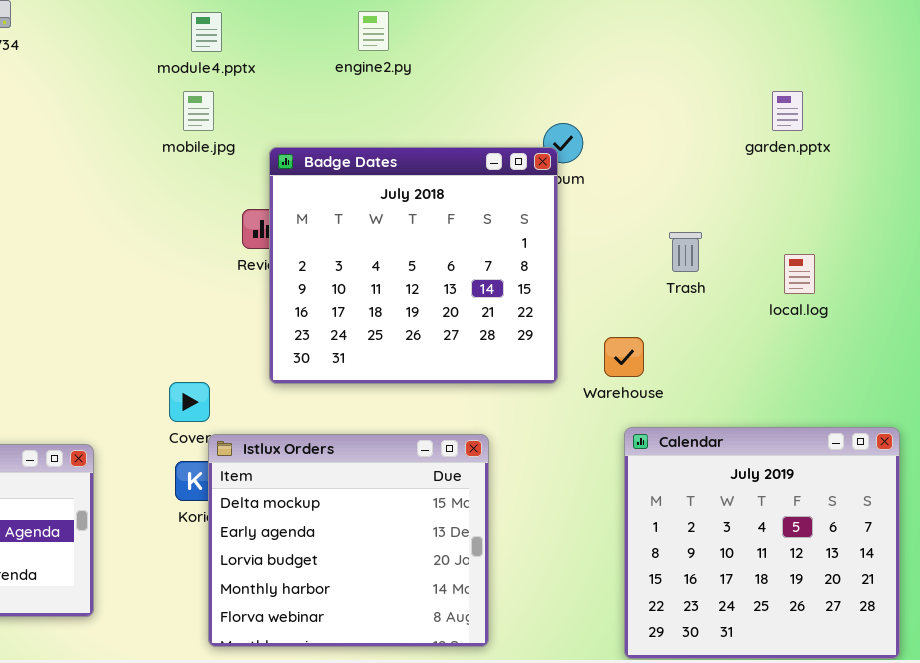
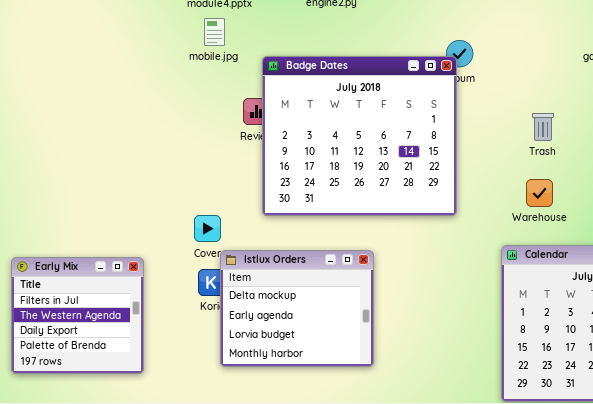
Warehouse: [604,337,644,377] -> [526,179,553,207], moved
Istlux Orders: [208,434,489,647] -> [220,250,374,367], resized

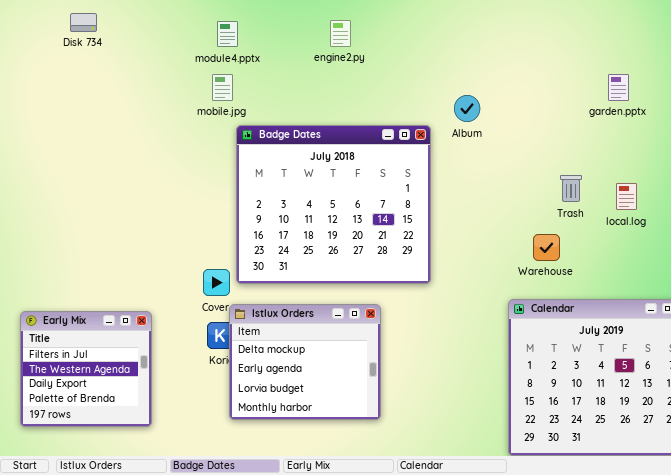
Badge Dates: [262,56,457,216] -> [236,125,431,284], moved
Trash: [532,113,554,141] -> [560,175,582,202], moved

